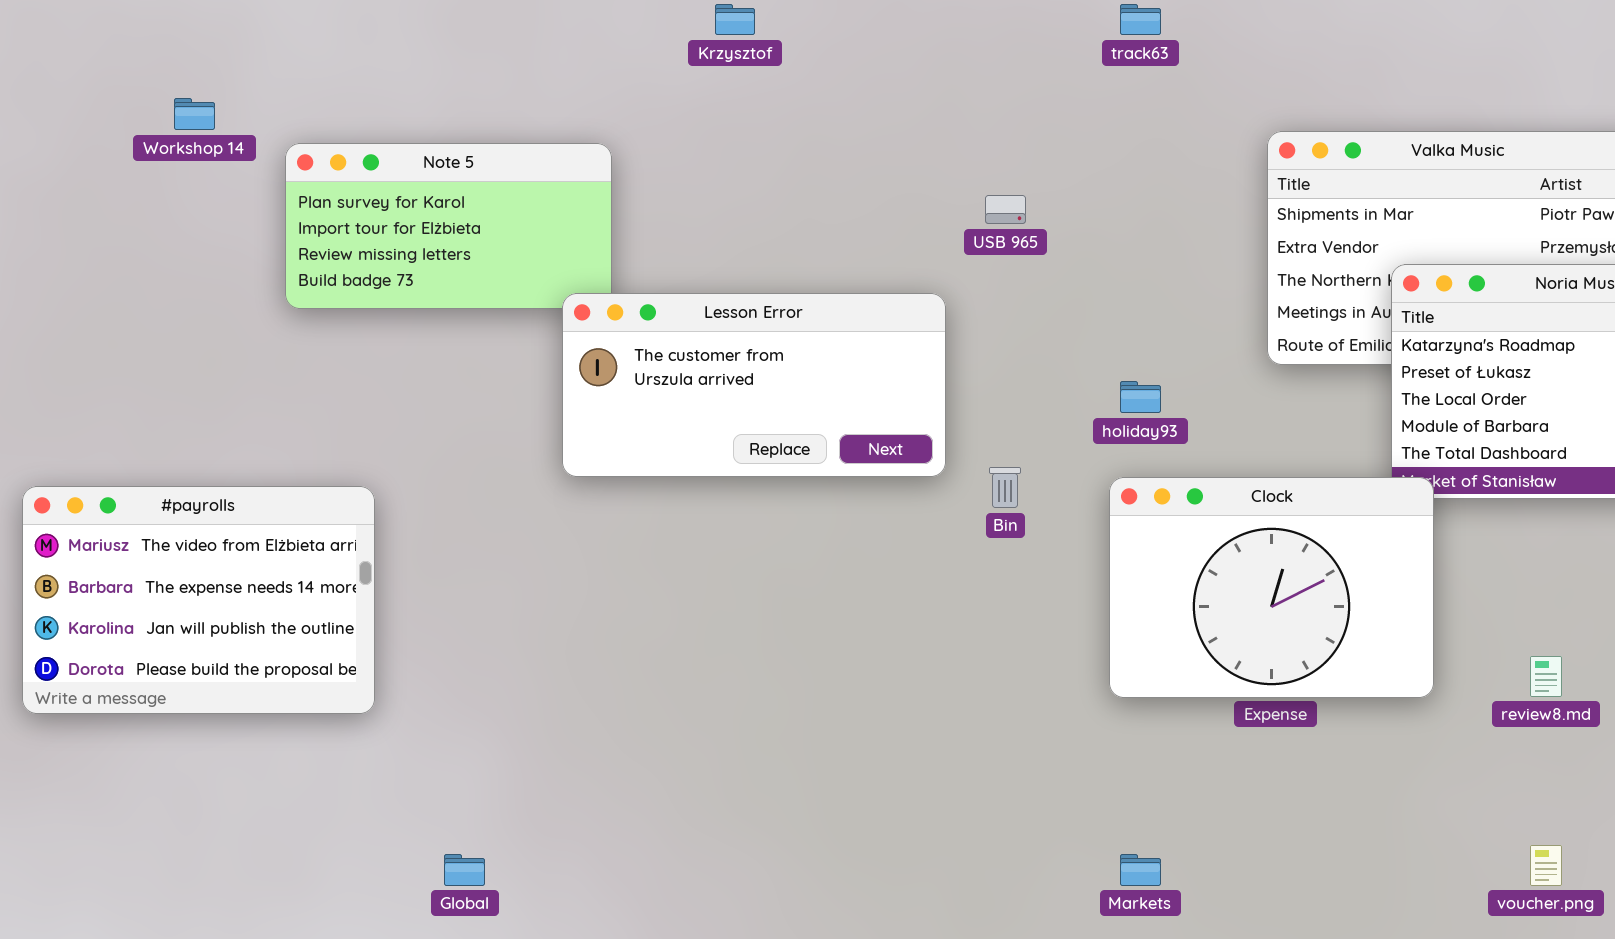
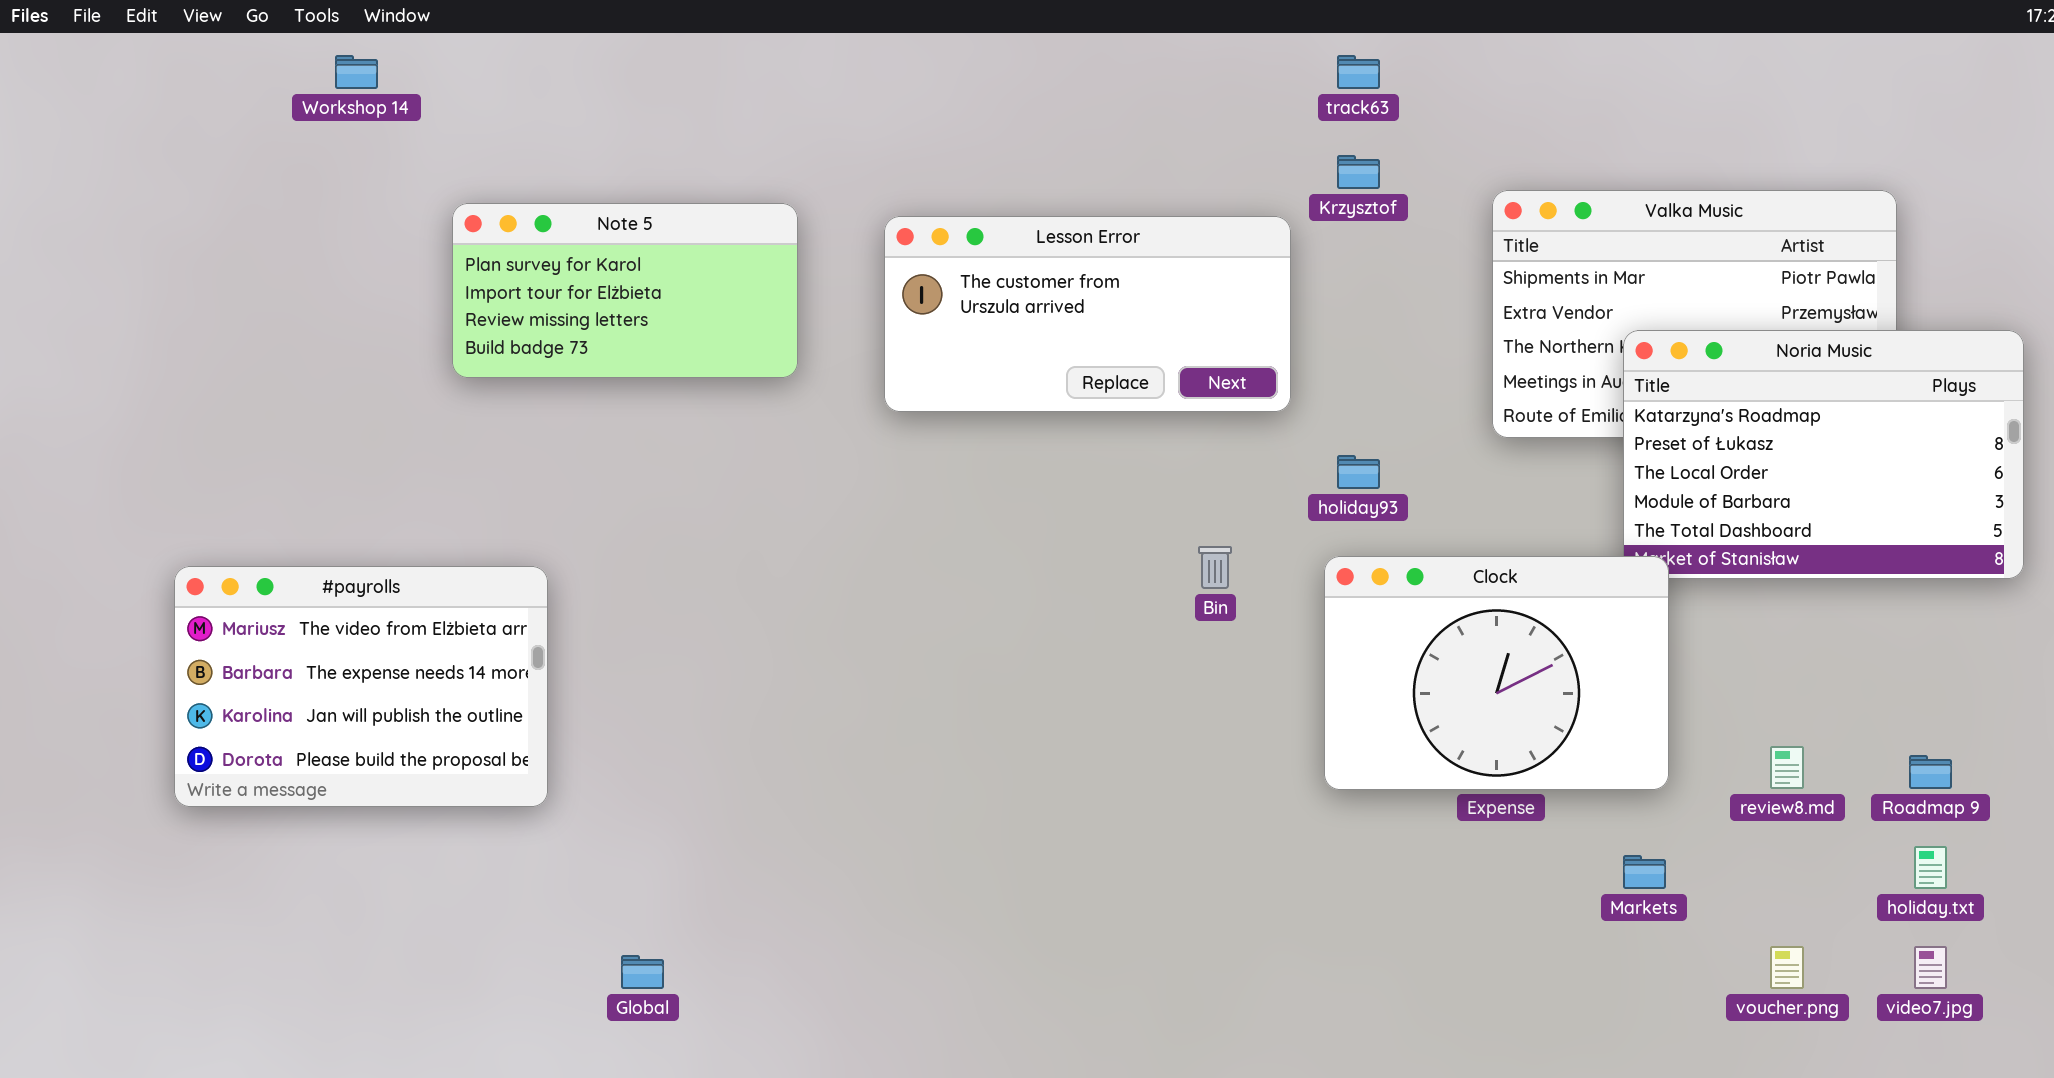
Krzysztof: [715,4,755,35] -> [1337,155,1380,189], moved
Workshop 14: [174,98,215,130] -> [335,55,378,89], moved
Lesson Error: [562,293,946,477] -> [884,216,1291,412], moved
Markets: [1120,854,1161,886] -> [1623,855,1666,889], moved

